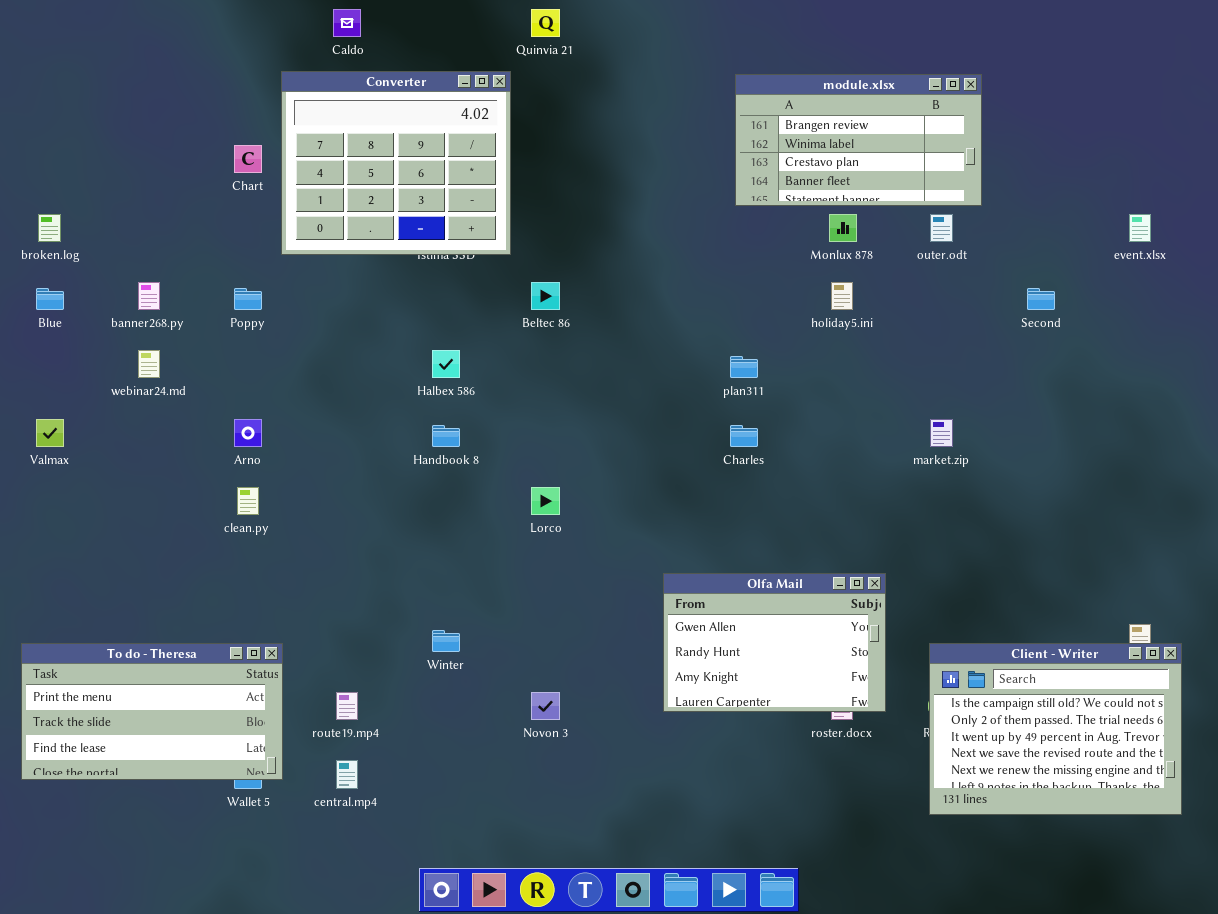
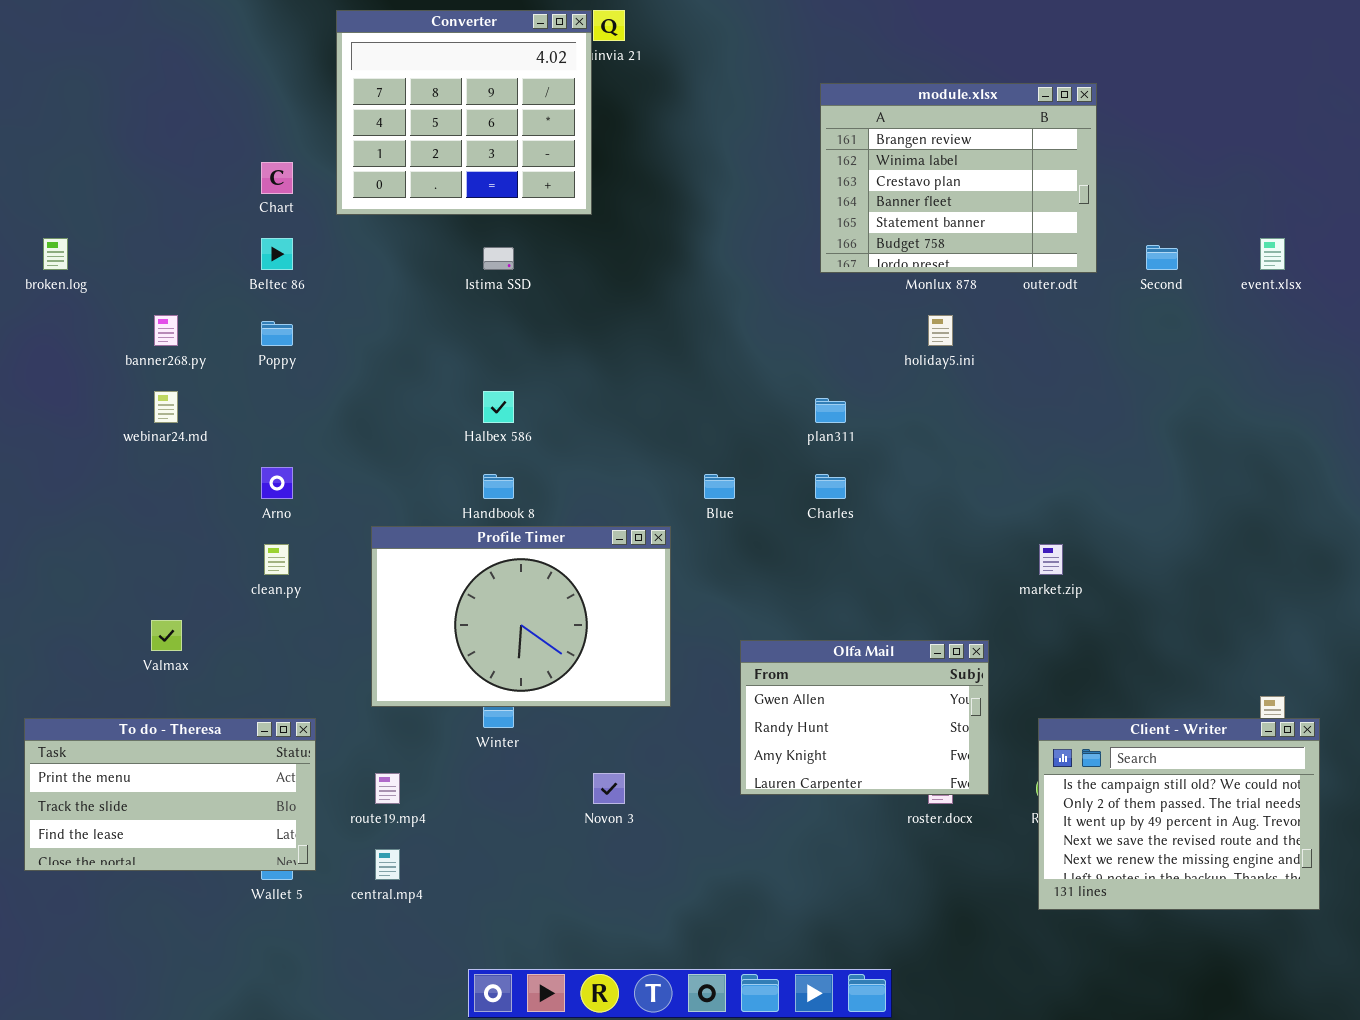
Converter: [281,71,511,255] -> [336,10,592,215], moved
module.xlsx: [735,74,982,206] -> [820,83,1097,273], resized
Beltec 86: [531,282,560,310] -> [261,238,293,270], moved
Blue: [36,288,64,310] -> [704,474,735,499], moved
Second: [1027,288,1055,310] -> [1146,245,1178,270], moved
Valmax: [36,419,64,447] -> [151,620,182,651], moved
market.zip: [930,419,953,447] -> [1039,544,1063,575], moved
Profile Timer: none -> [371,526,671,707], opened

